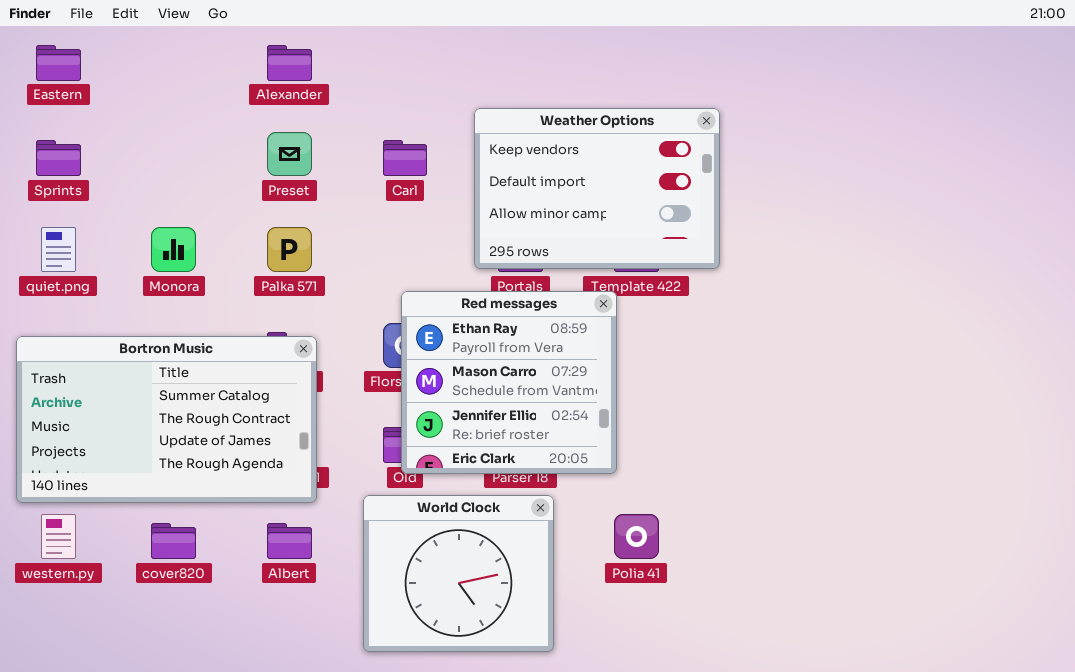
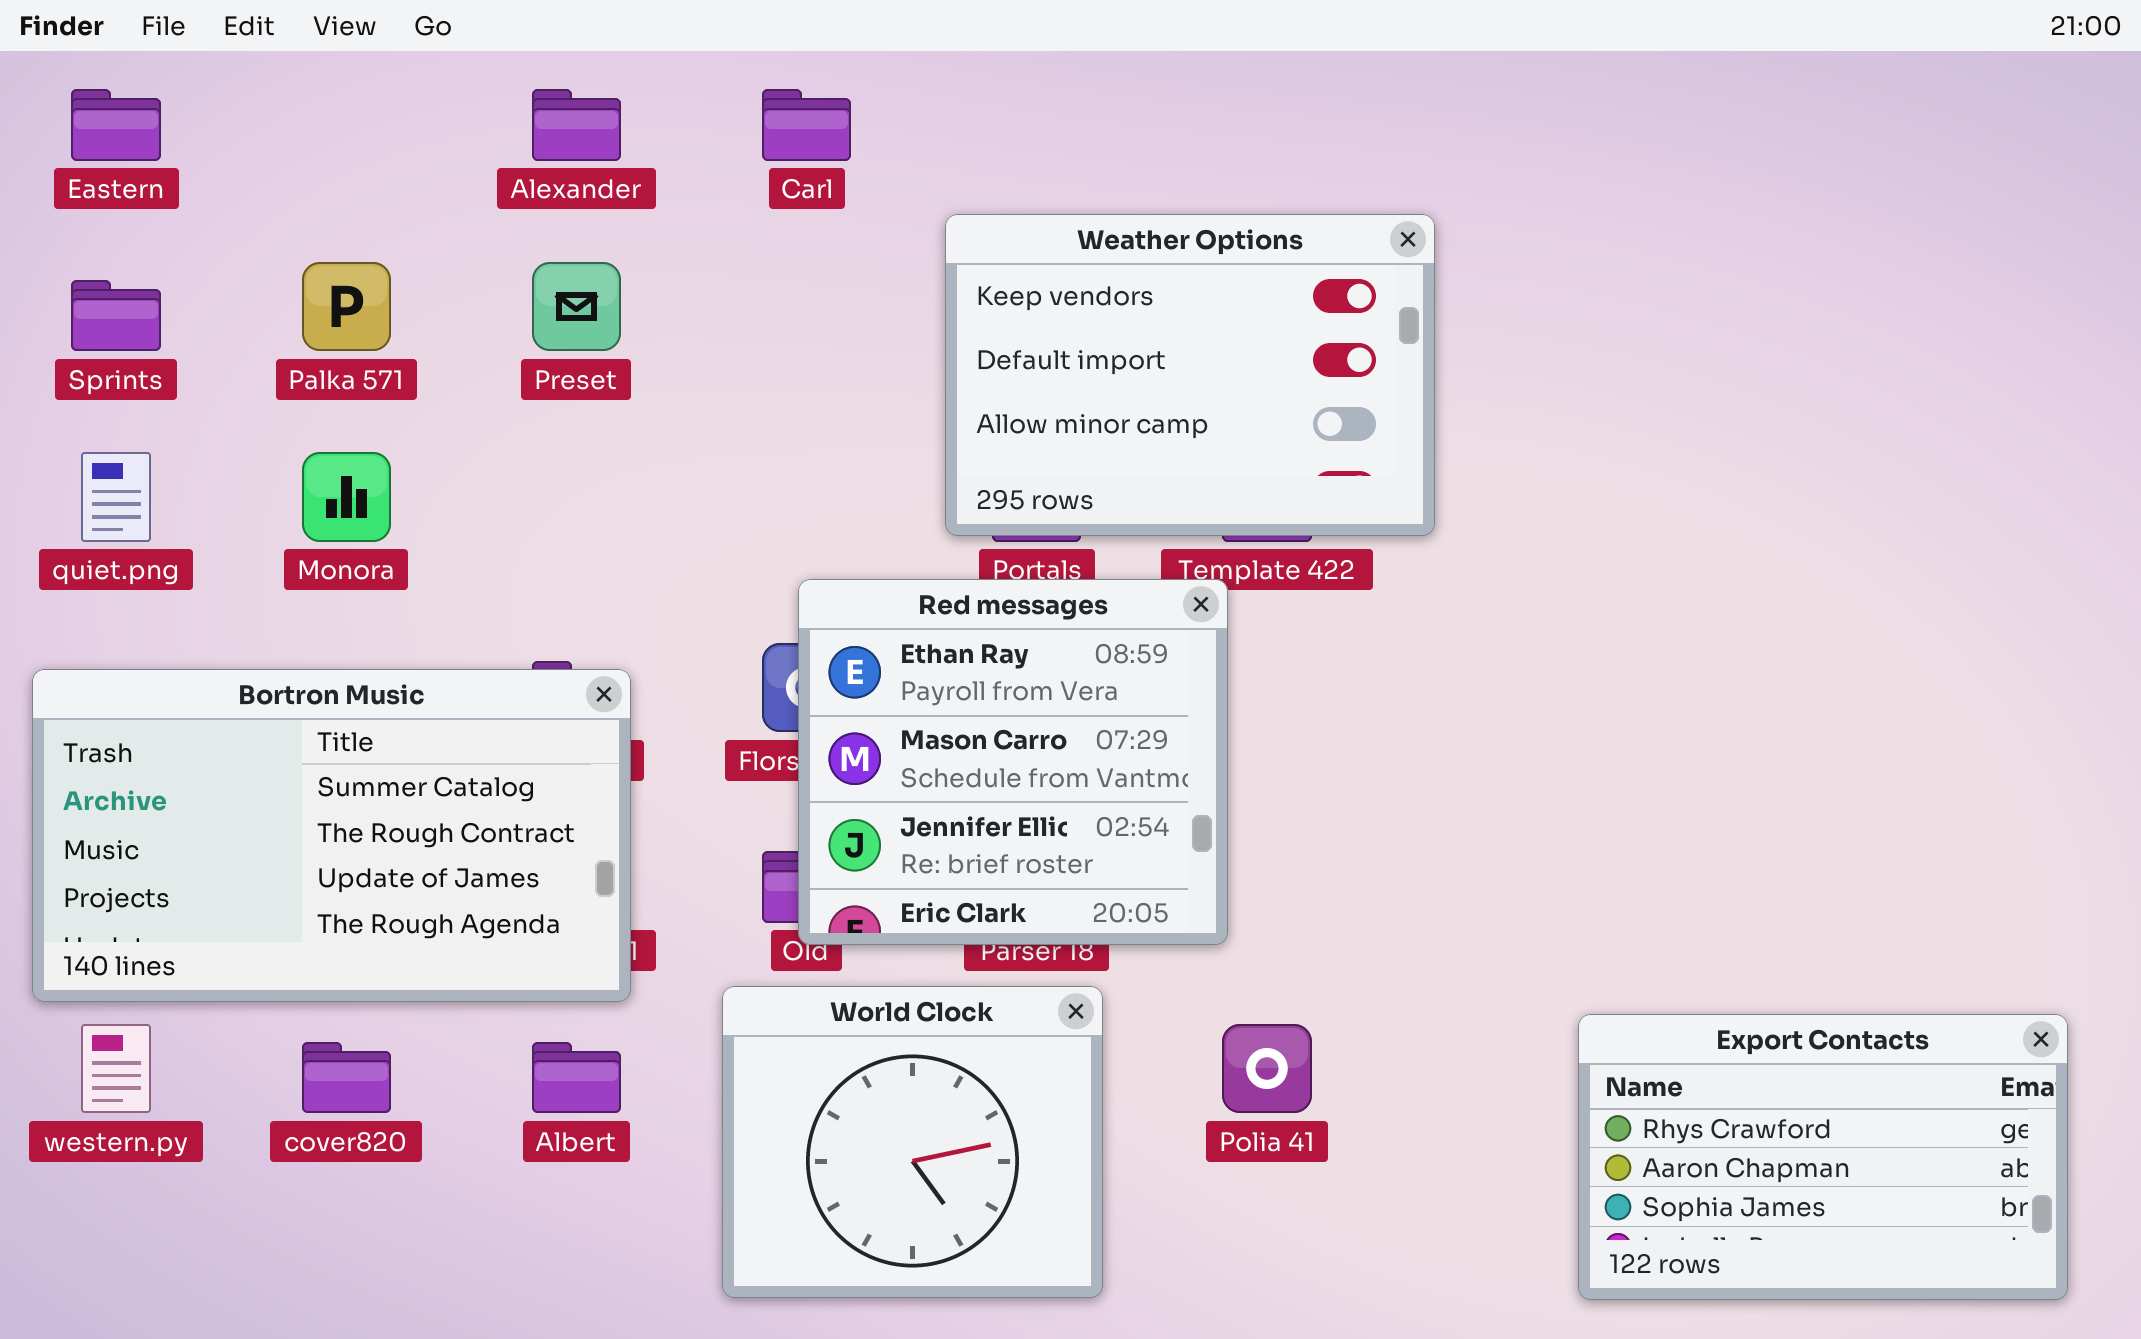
Carl: [383,140,427,176] -> [762,89,851,161], moved
Palka 571: [267,227,312,272] -> [302,262,391,351], moved
Export Contacts: none -> [1578,1014,2068,1300], opened

